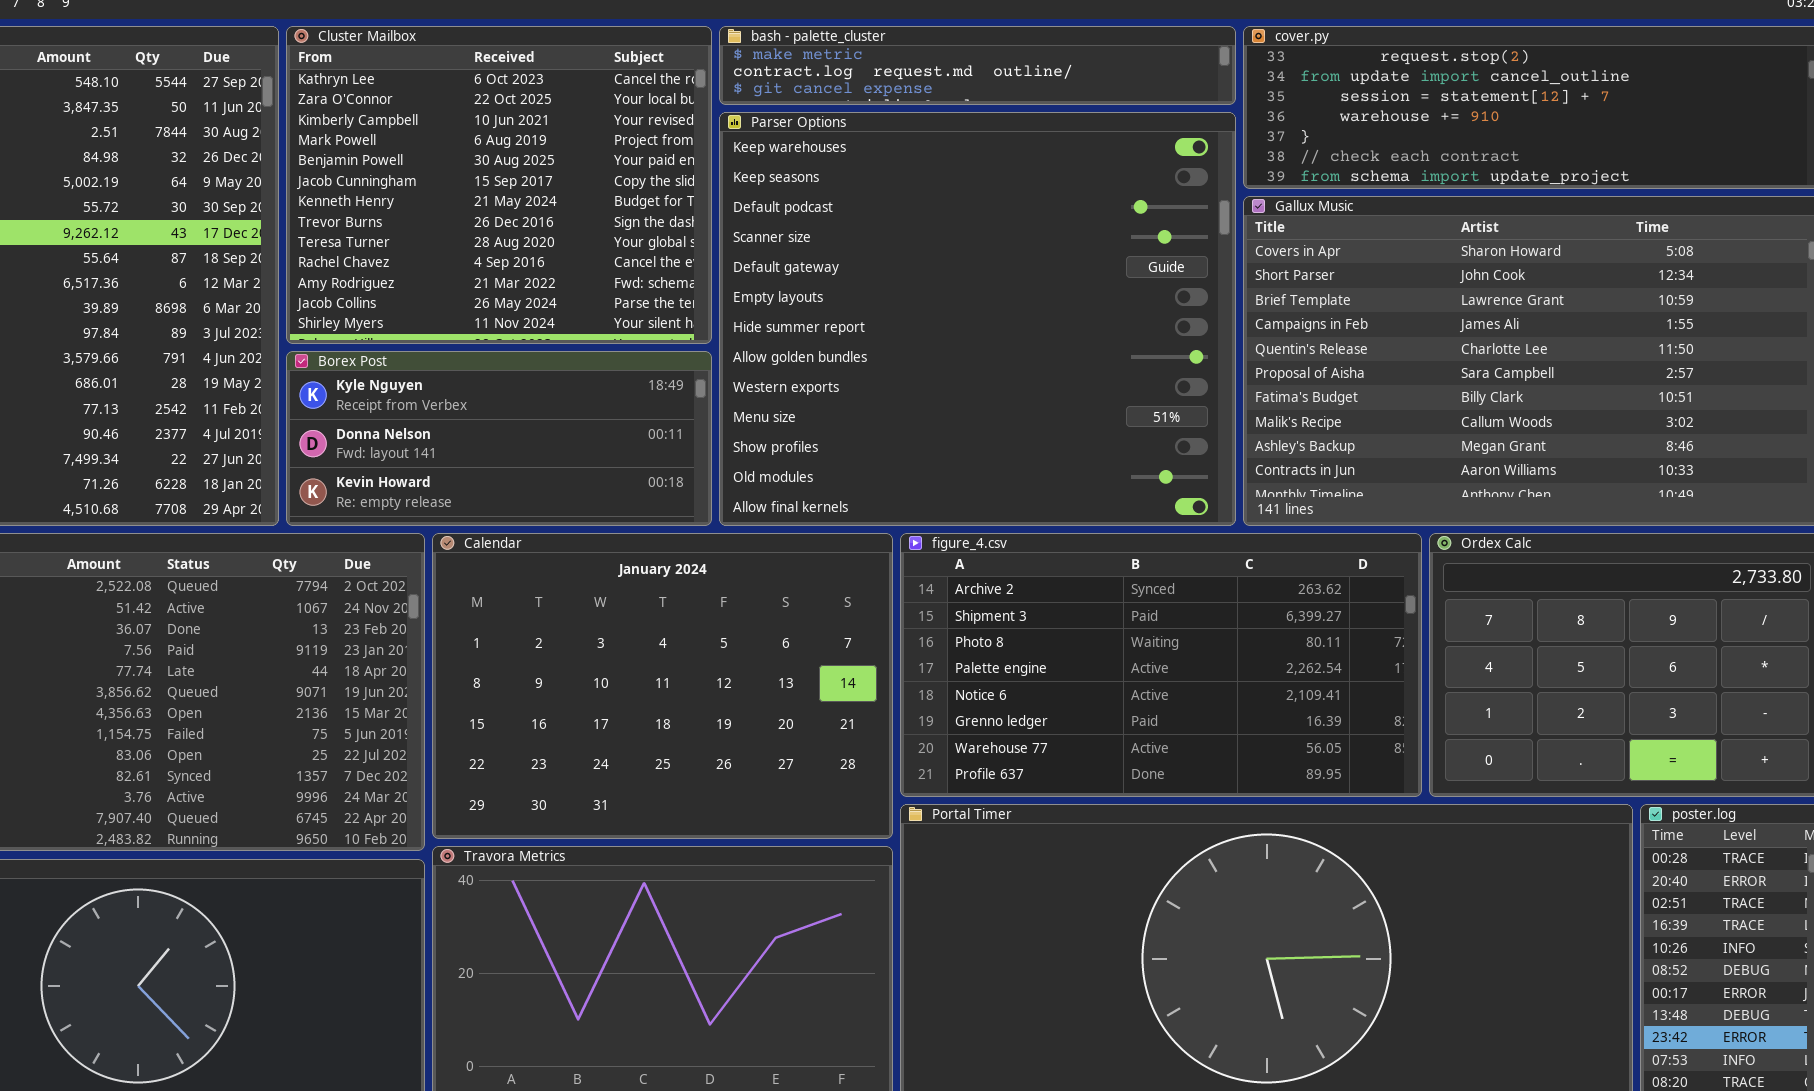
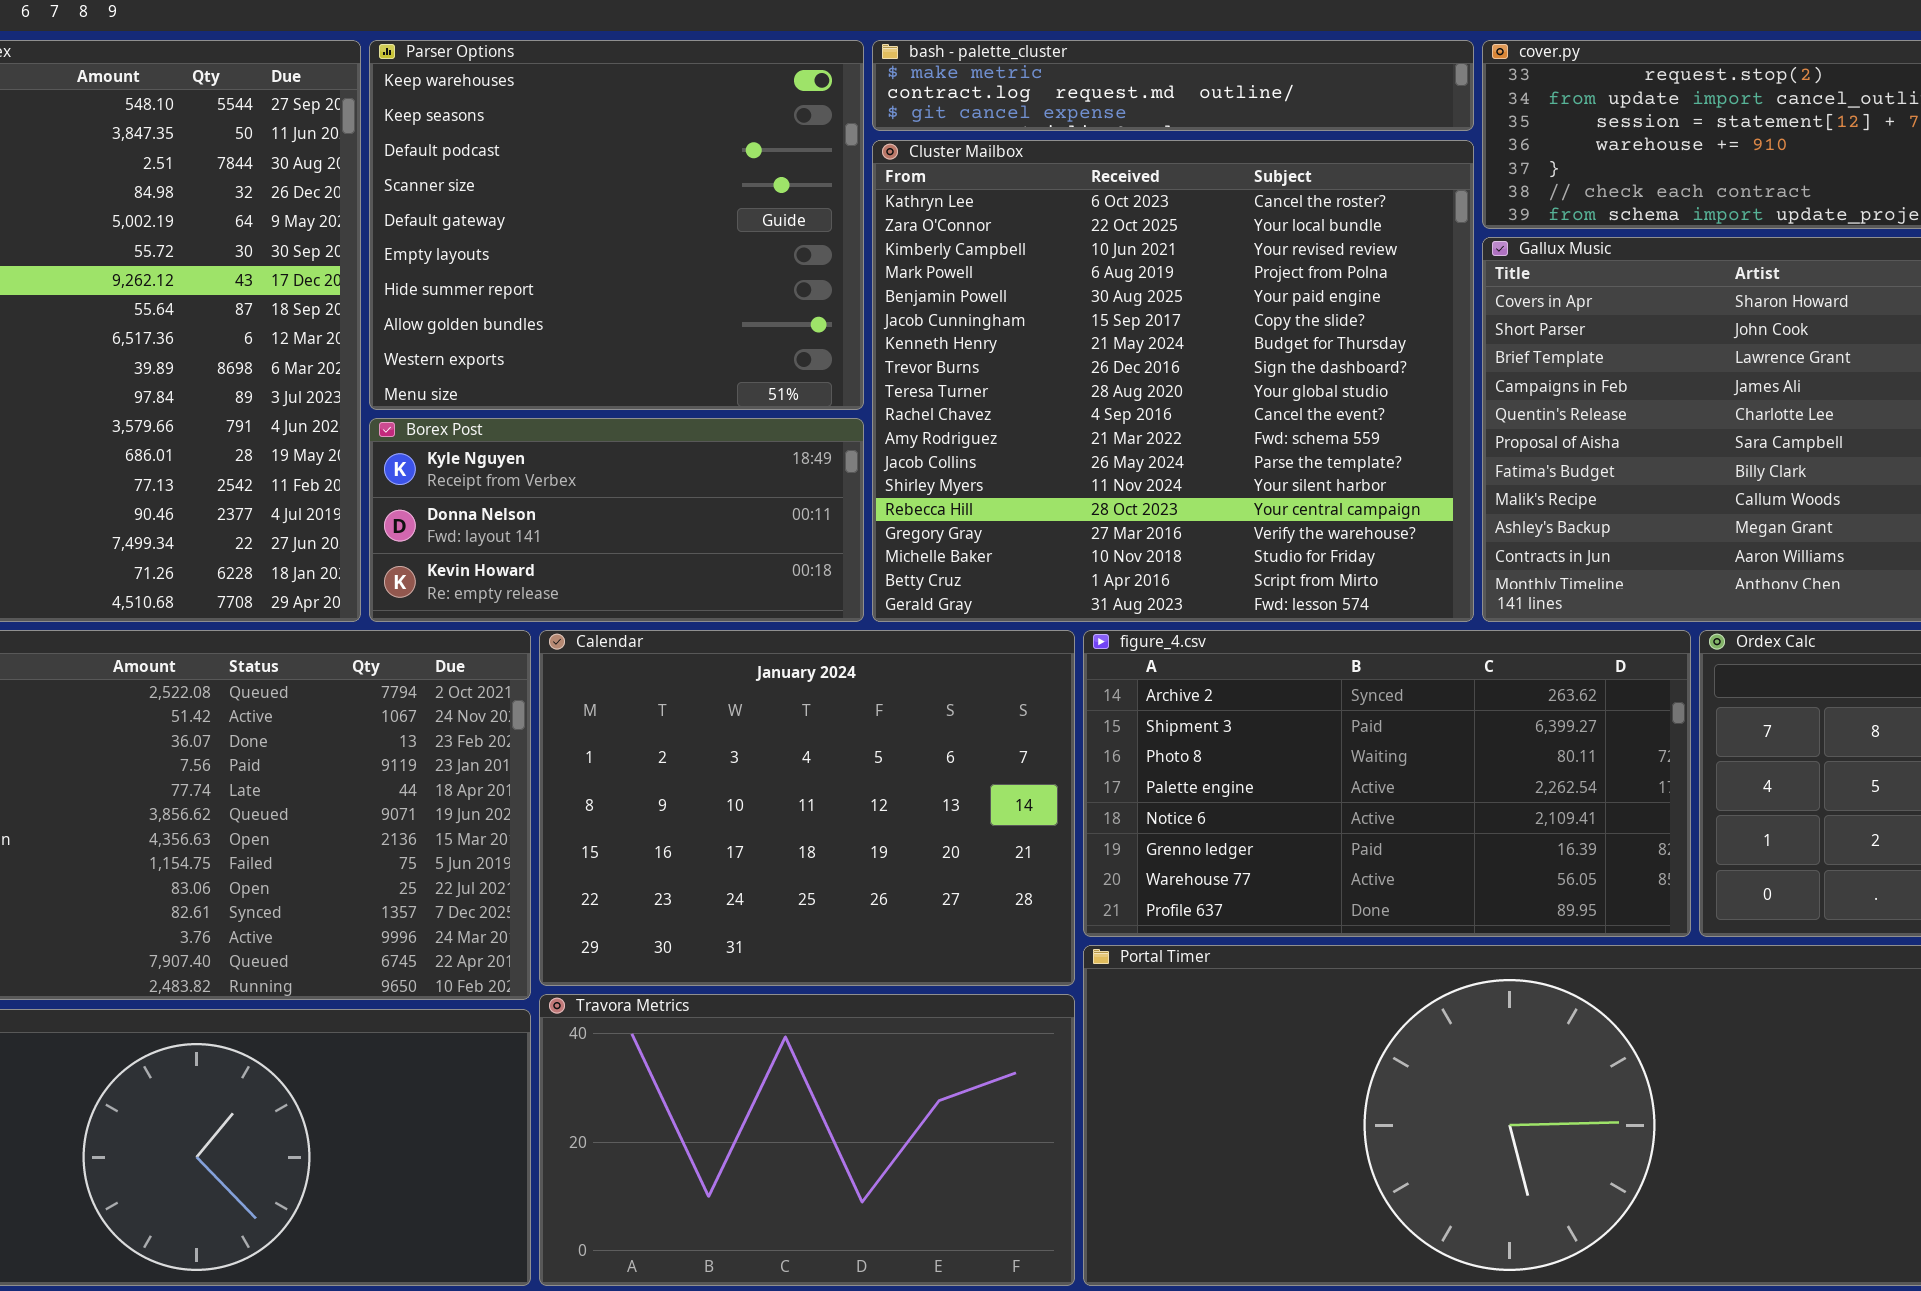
Cluster Mailbox: [286,26,712,344] -> [872,140,1474,622], moved, resized
Parser Options: [719,112,1236,526] -> [369,40,864,410], moved, resized

